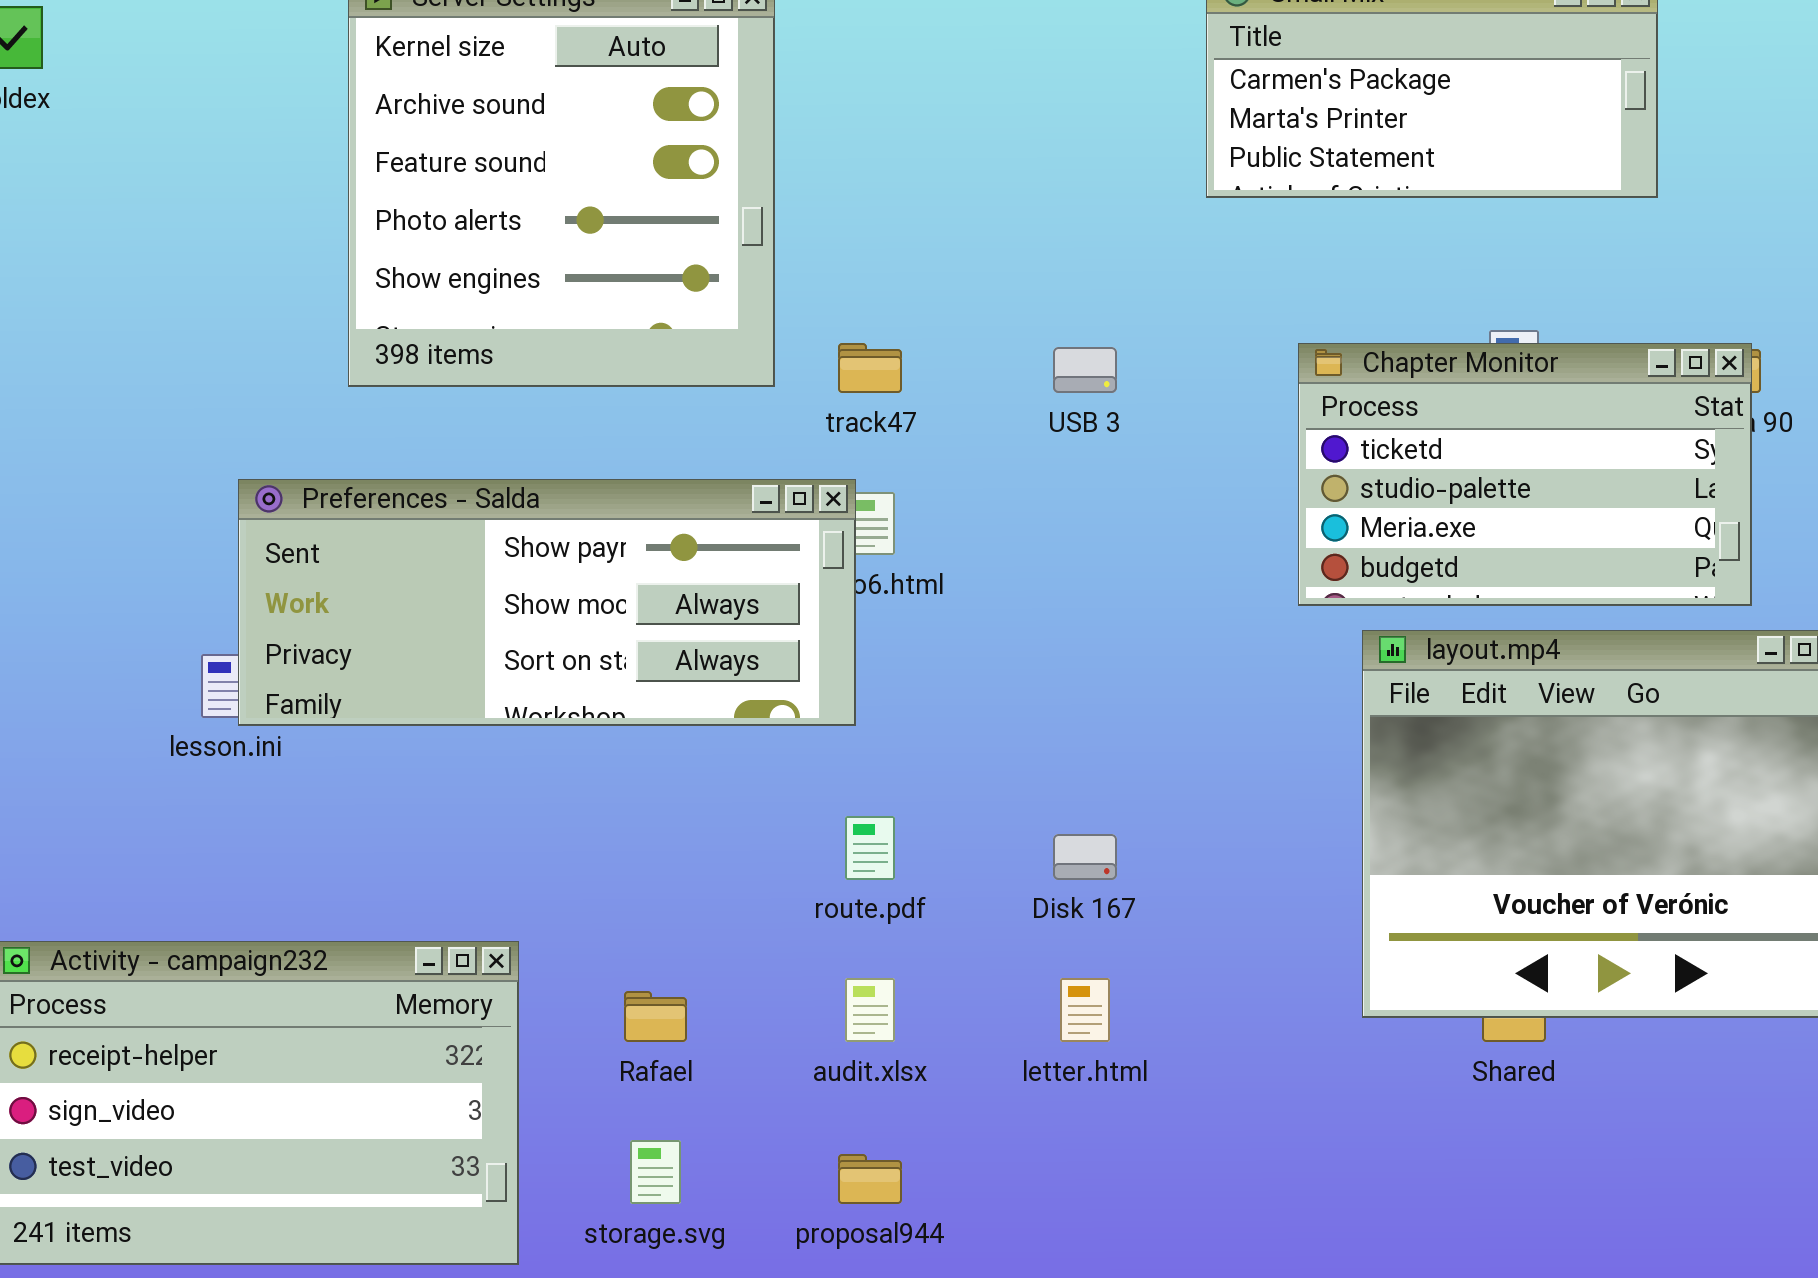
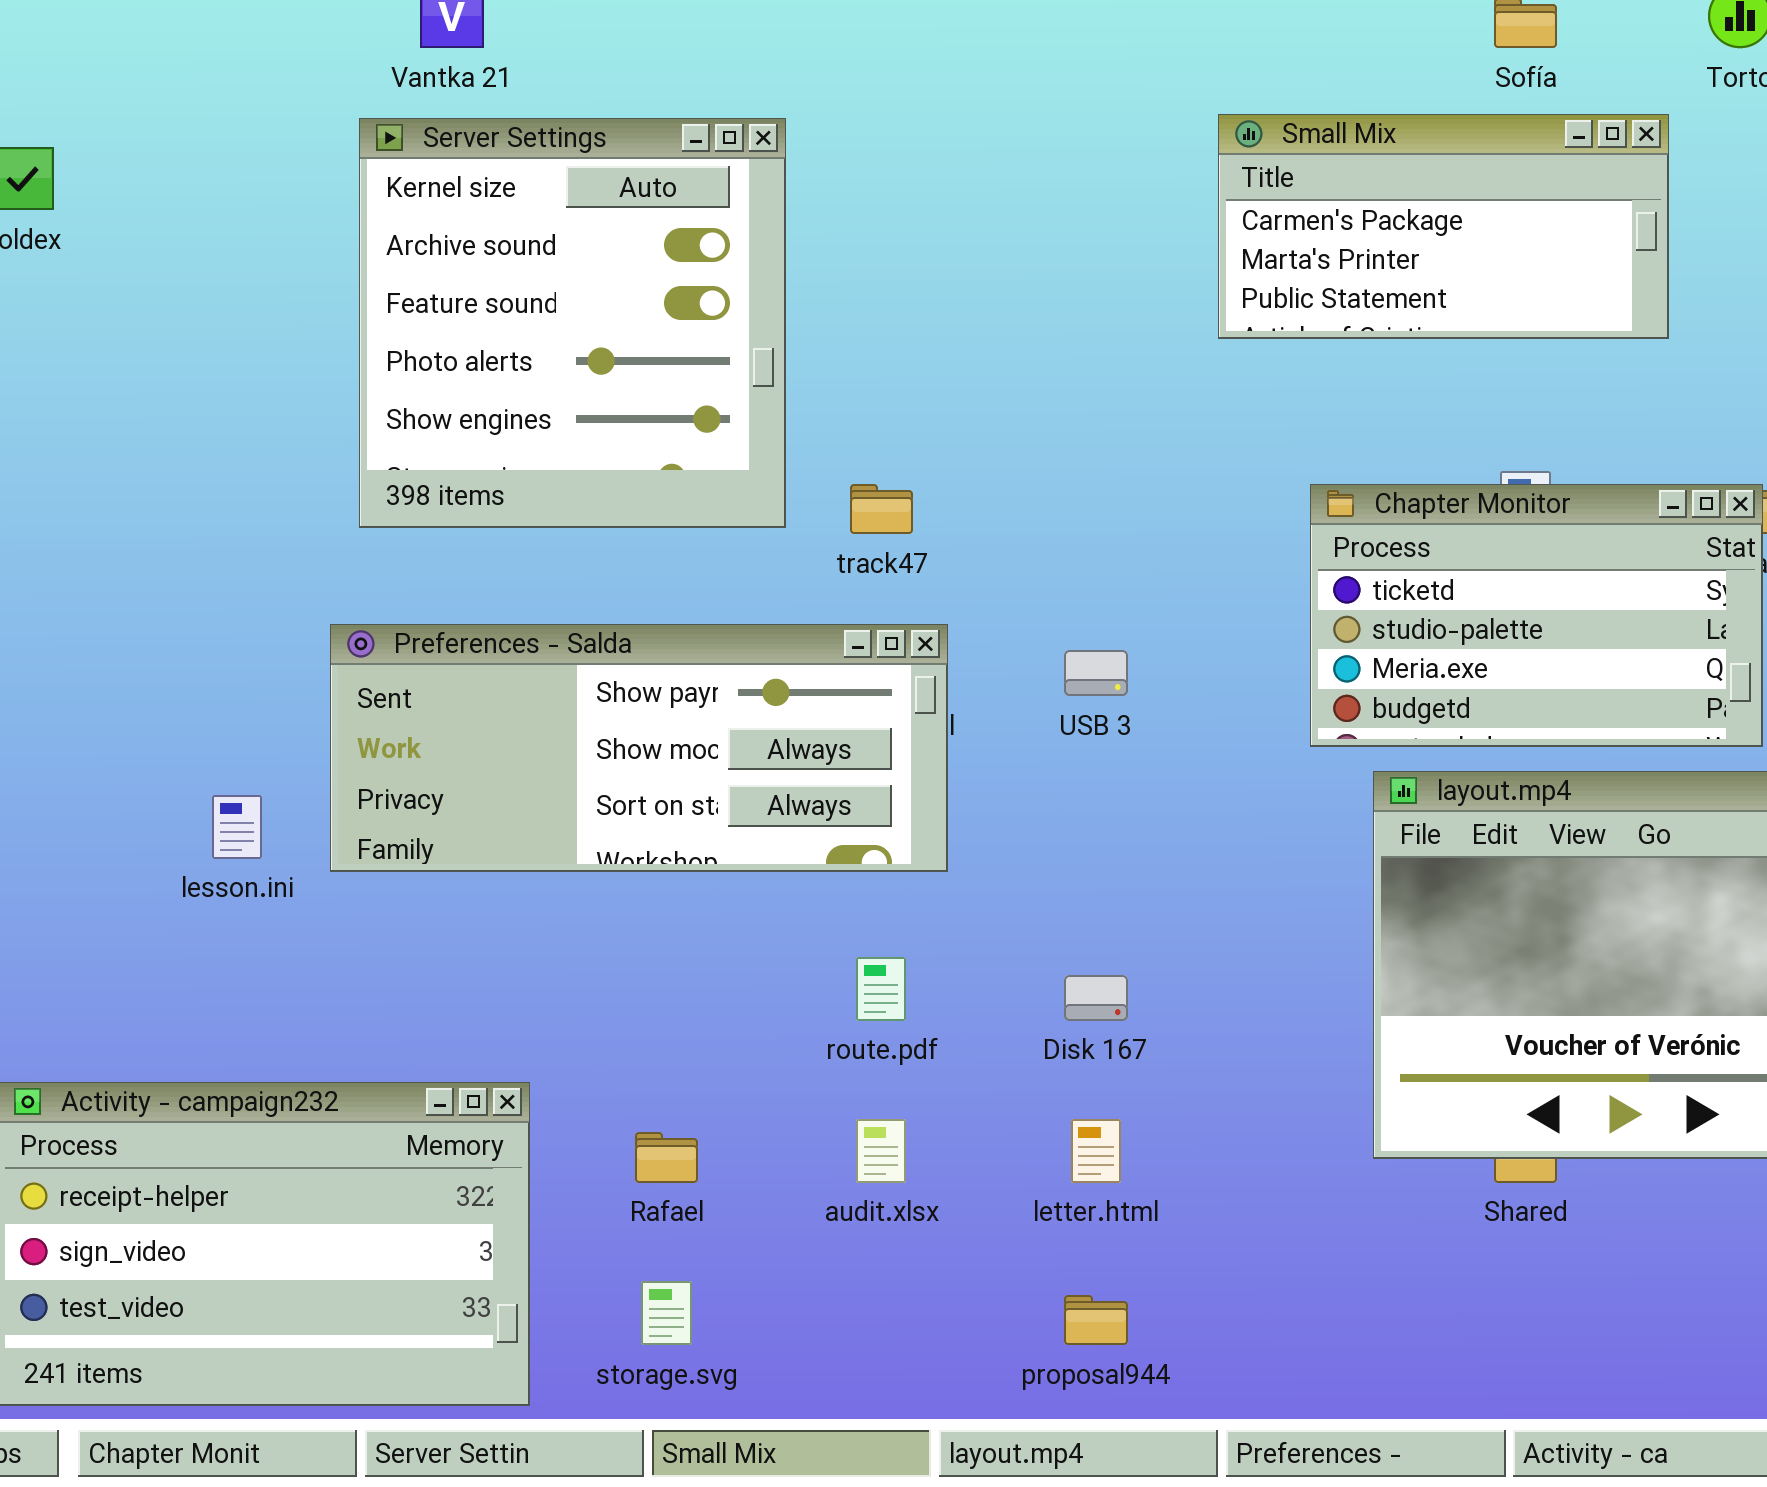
USB 3: [1053,347,1117,393] -> [1064,650,1128,696], moved
Preferences - Salda: [238,479,856,726] -> [330,624,948,872], moved
proposal944: [838,1154,902,1204] -> [1064,1295,1128,1345], moved

